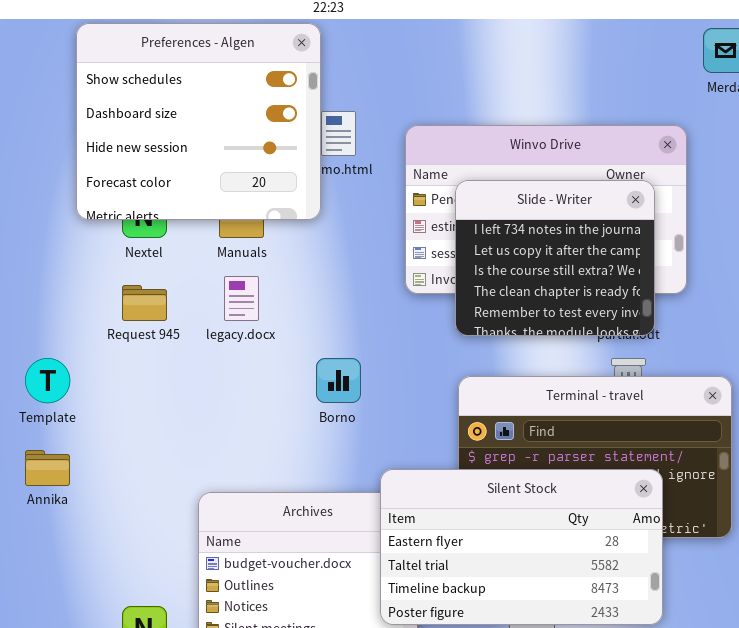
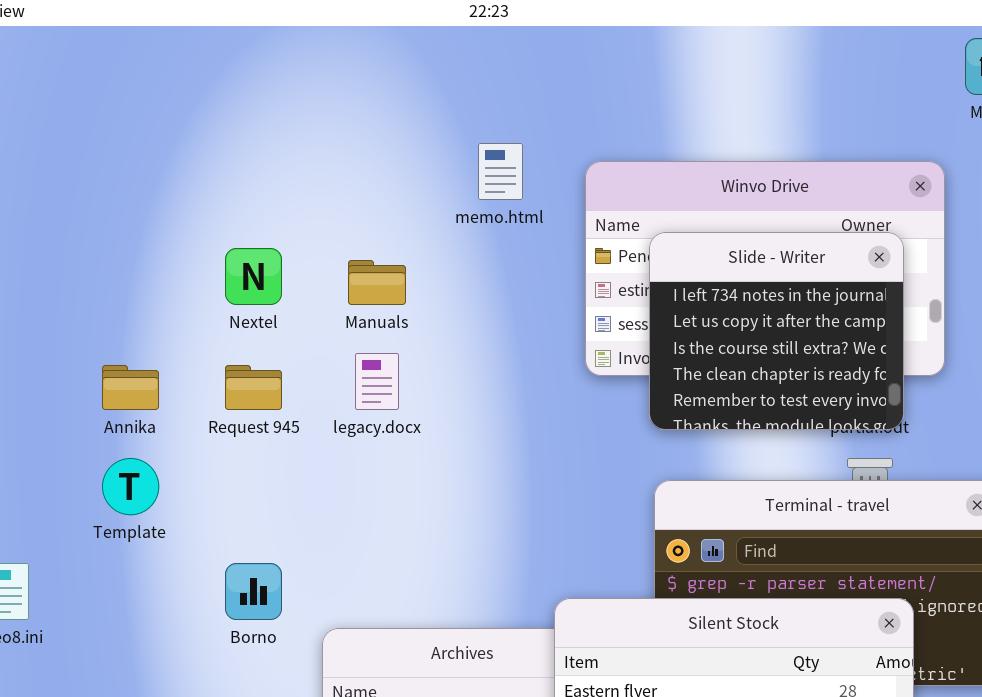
Preferences - Algen: [76,23,321,220] -> none, closed
Borno: [316,358,361,403] -> [225,563,282,620], moved
Annika: [25,450,70,486] -> [102,365,159,410], moved

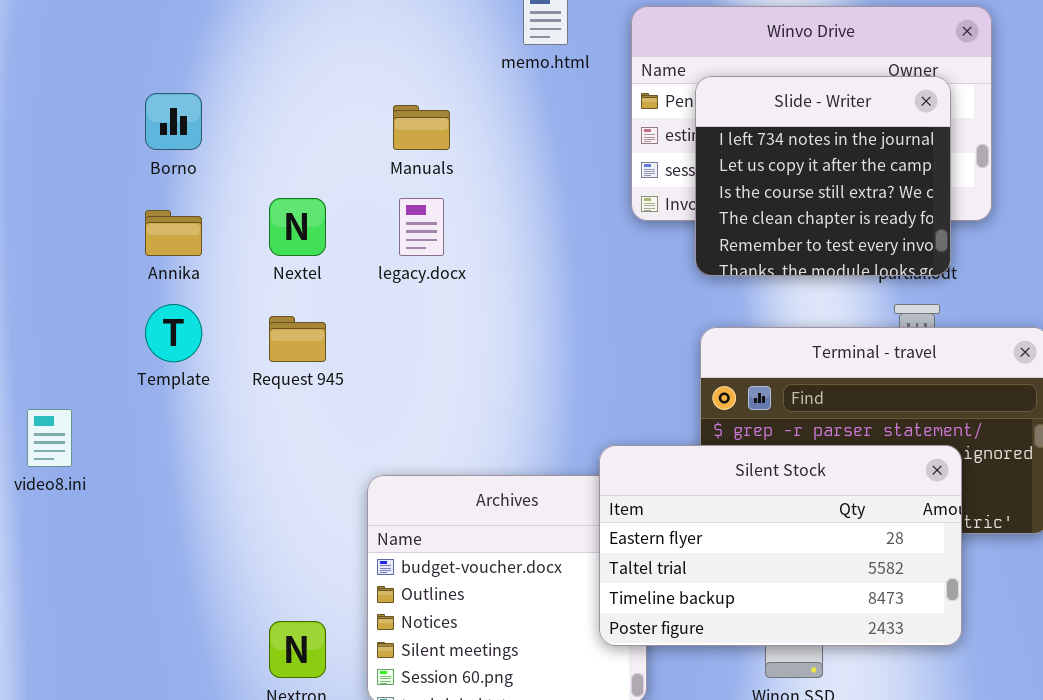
Nextel: [225,248,282,305] -> [269,198,326,256], moved
Request 945: [225,365,282,410] -> [269,316,326,362], moved
Borno: [225,563,282,620] -> [145,93,202,150], moved

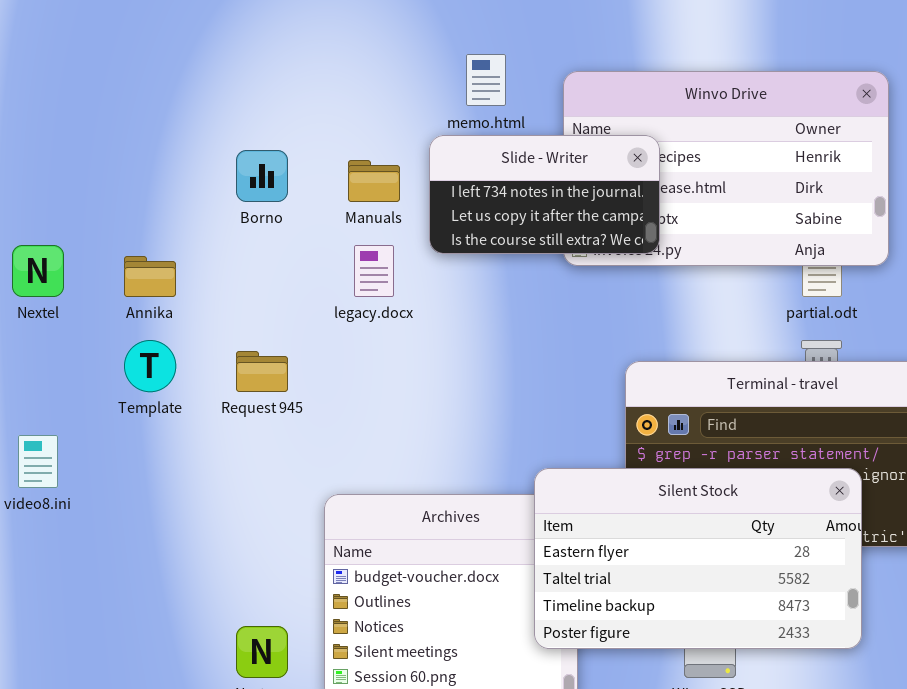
Slide - Writer: [695,76,951,276] -> [429,135,660,254], moved, resized
Borno: [145,93,202,150] -> [236,150,288,202], moved
Nextel: [269,198,326,256] -> [12,245,64,297], moved

